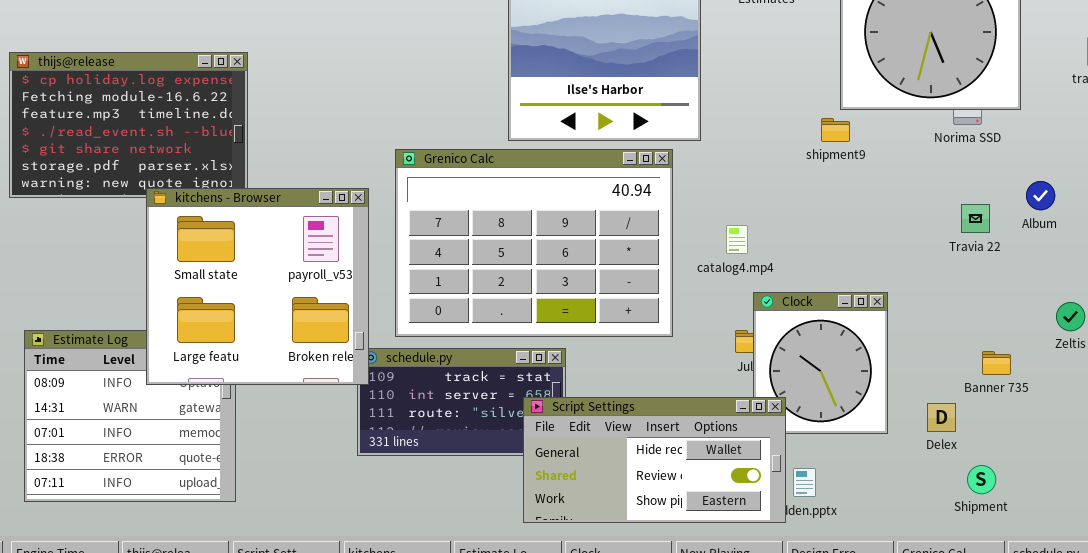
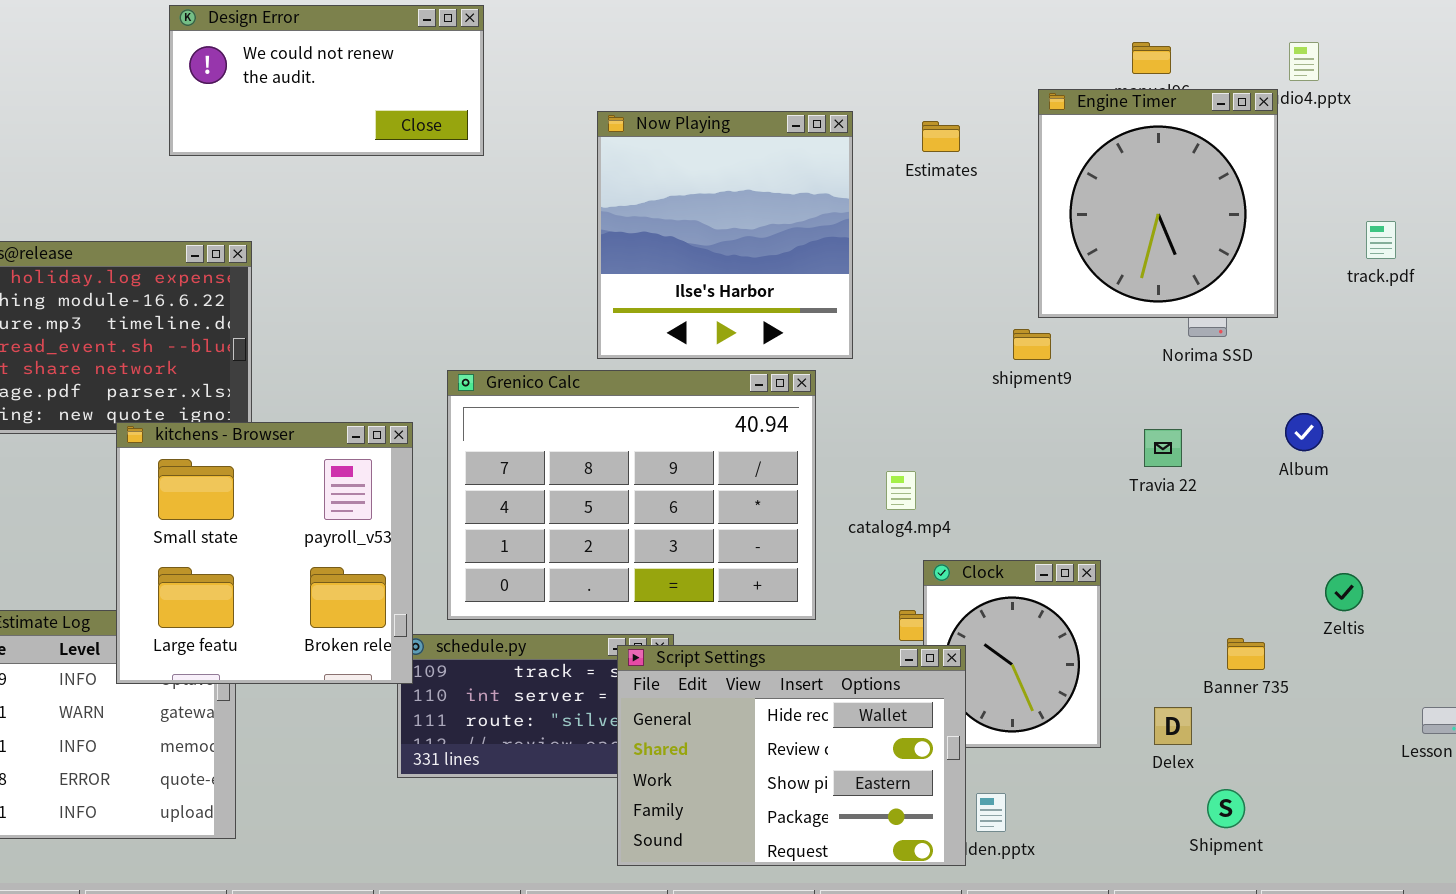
Travia 22: [961,204,990,233] -> [1144,429,1182,467], moved
Script Settings: [523,397,786,523] -> [617,645,966,866], resized

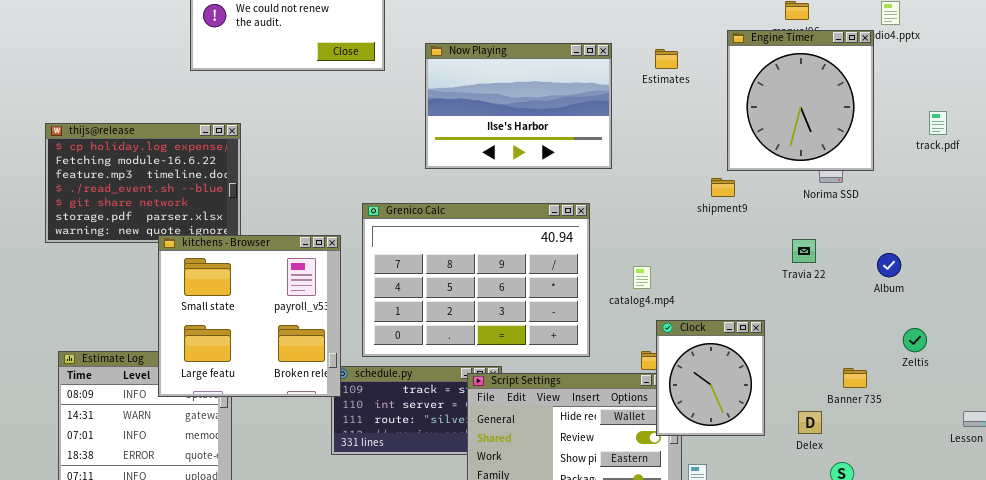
Now Playing: [597,111,853,359] -> [425,43,612,169], resized
Album: [1285,413,1323,451] -> [877,253,901,277], moved
Clock: [923,560,1101,748] -> [656,320,765,436], raised

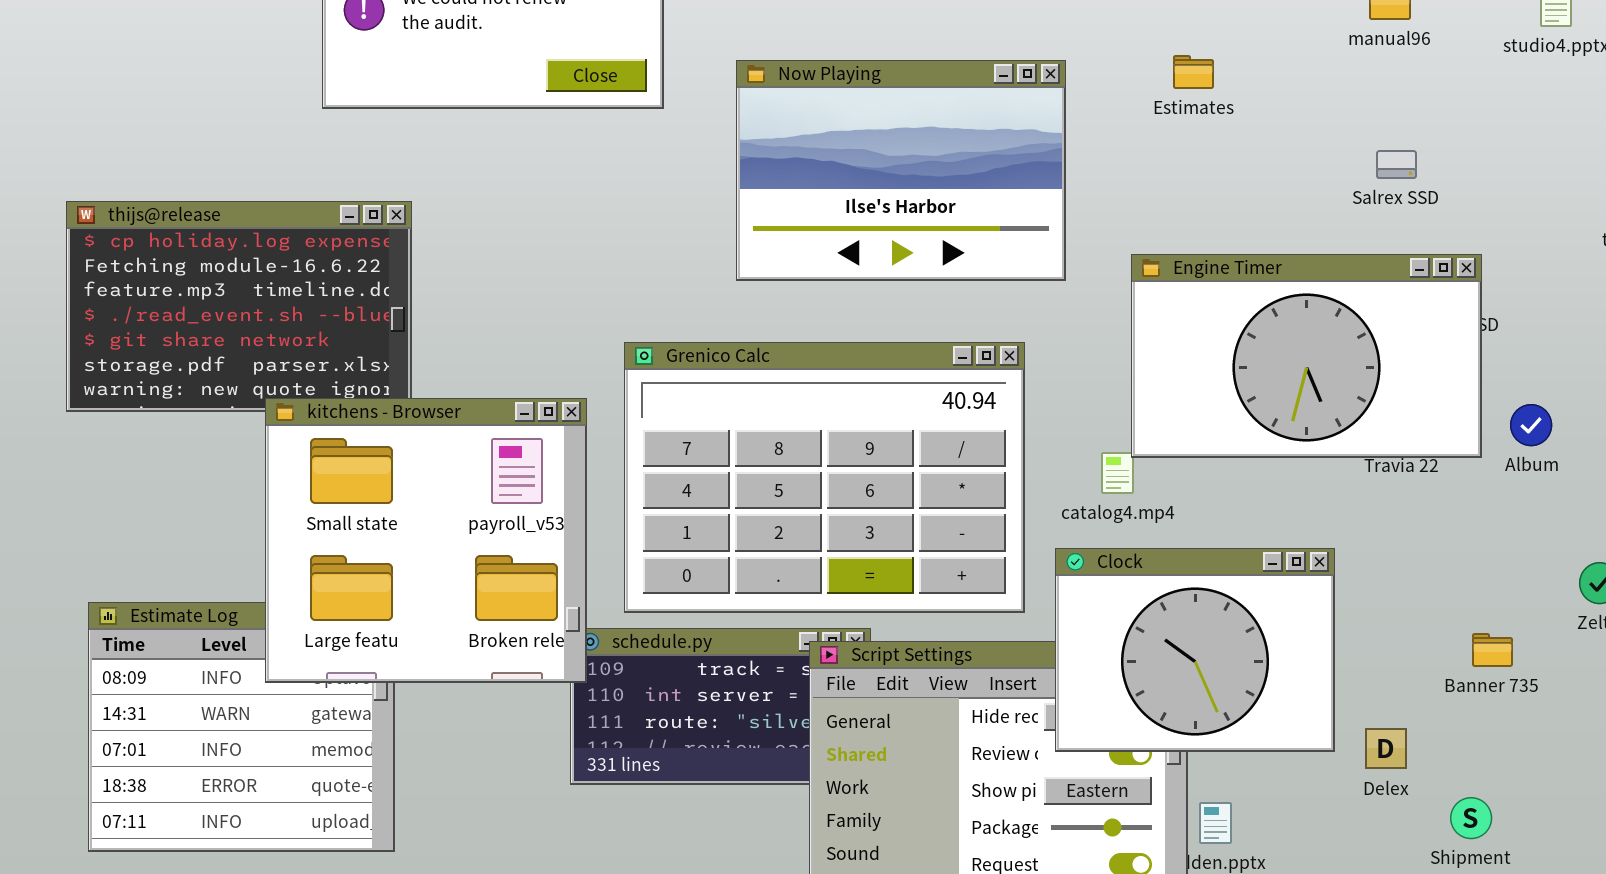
Engine Timer: [727,30,874,171] -> [1131,254,1482,458], moved, resized
Estimates: [655,49,678,69] -> [1173,55,1214,89], moved
Album: [877,253,901,277] -> [1510,404,1552,446], moved
Clock: [656,320,765,436] -> [1055,548,1335,752], resized
Delex: [798,411,822,434] -> [1365,728,1407,769], moved

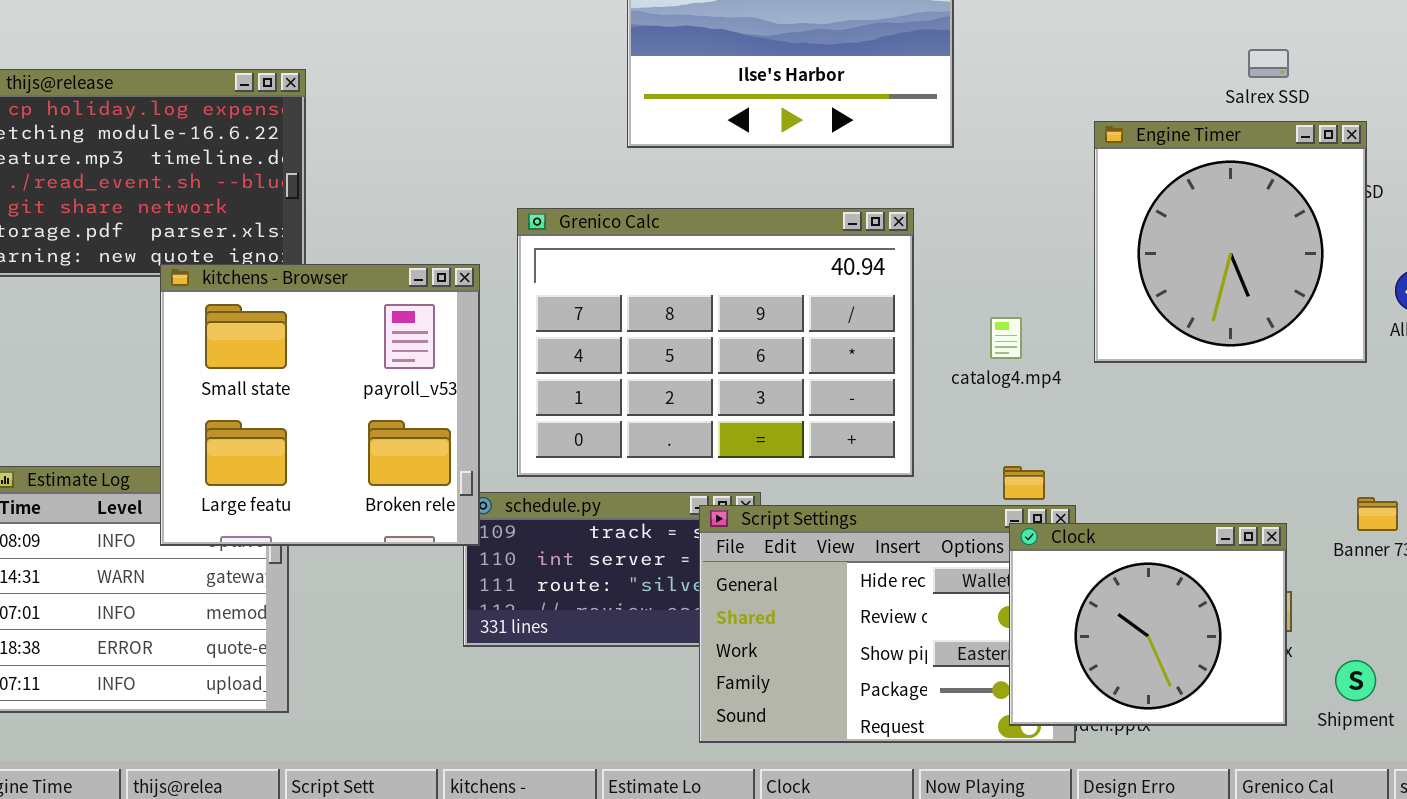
Salrex SSD: [1376,150,1417,179] -> [1248,49,1289,78], moved
Engine Timer: [1131,254,1482,458] -> [1094,121,1367,363], resized
Clock: [1055,548,1335,752] -> [1009,523,1287,726], moved

